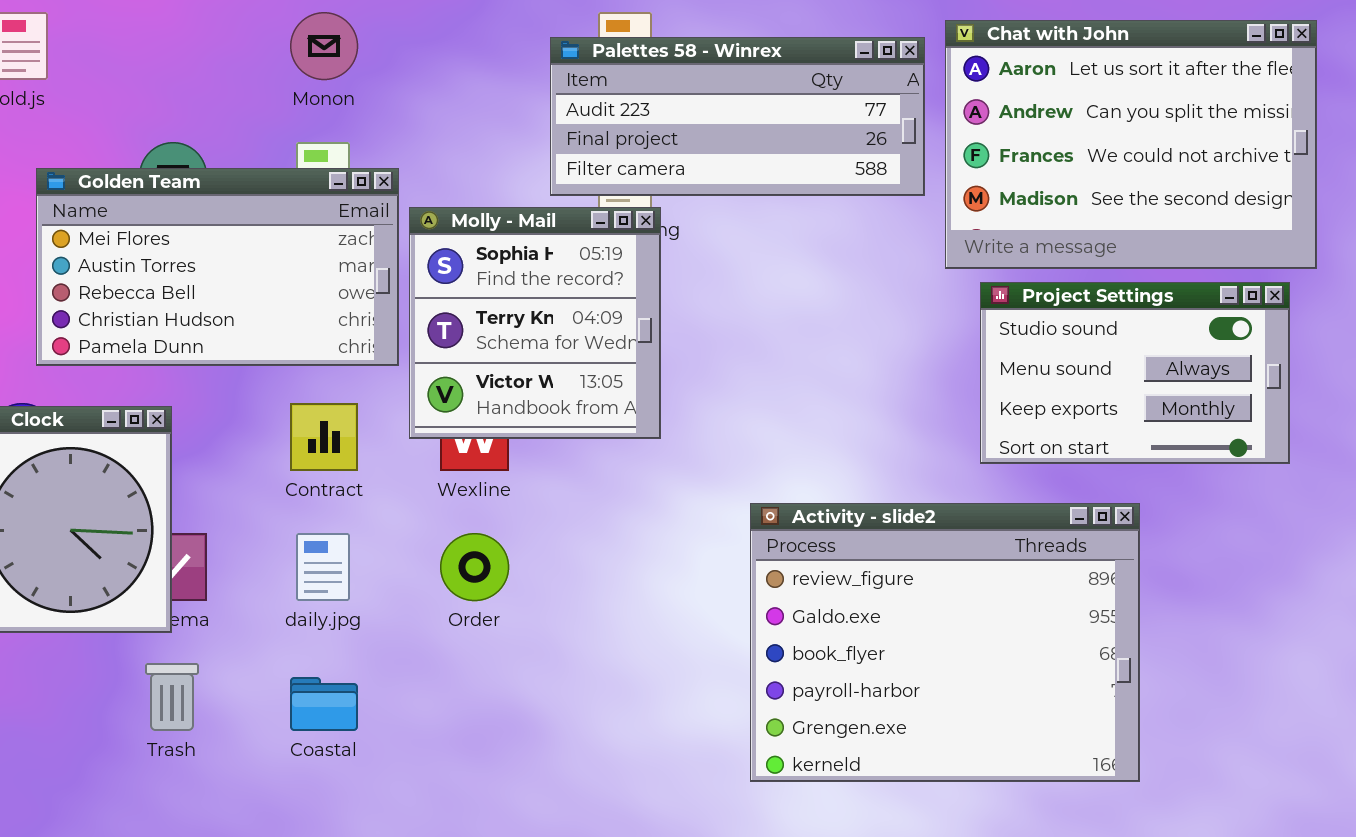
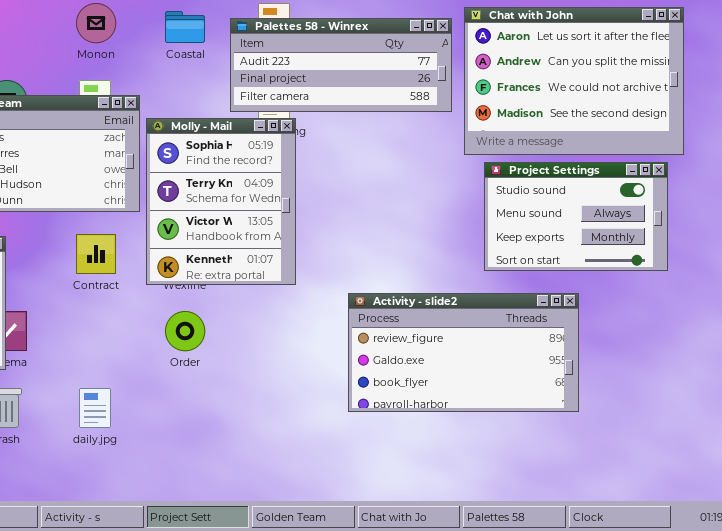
Molly - Mail: [409,207,661,439] -> [146,118,296,285], resized
Activity - slide2: [750,503,1140,782] -> [348,293,579,412], resized
daily.jpg: [296,533,350,601] -> [79,388,111,428], moved
Coastal: [290,677,358,731] -> [165,11,205,43], moved

